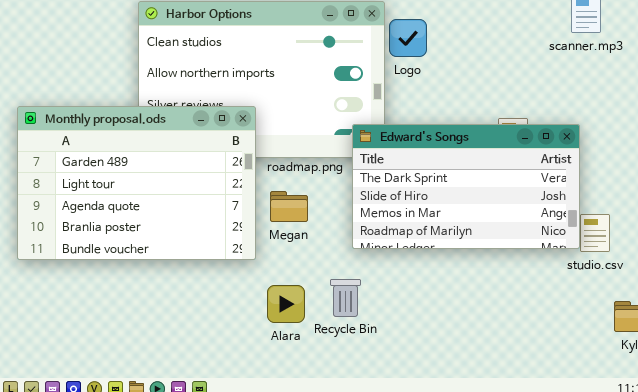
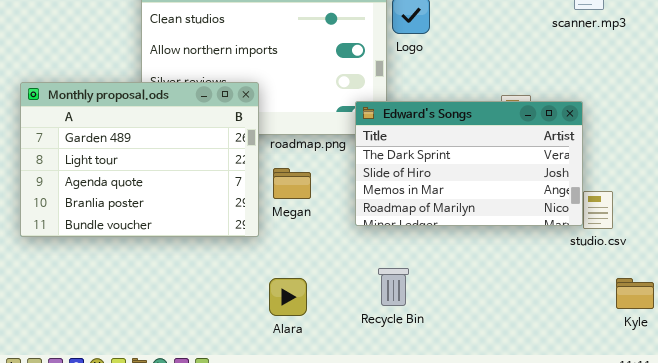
Recycle Bin: [330,279,361,317] -> [378,268,409,306], moved
Alara: [267,285,305,323] -> [269,278,307,316], moved

